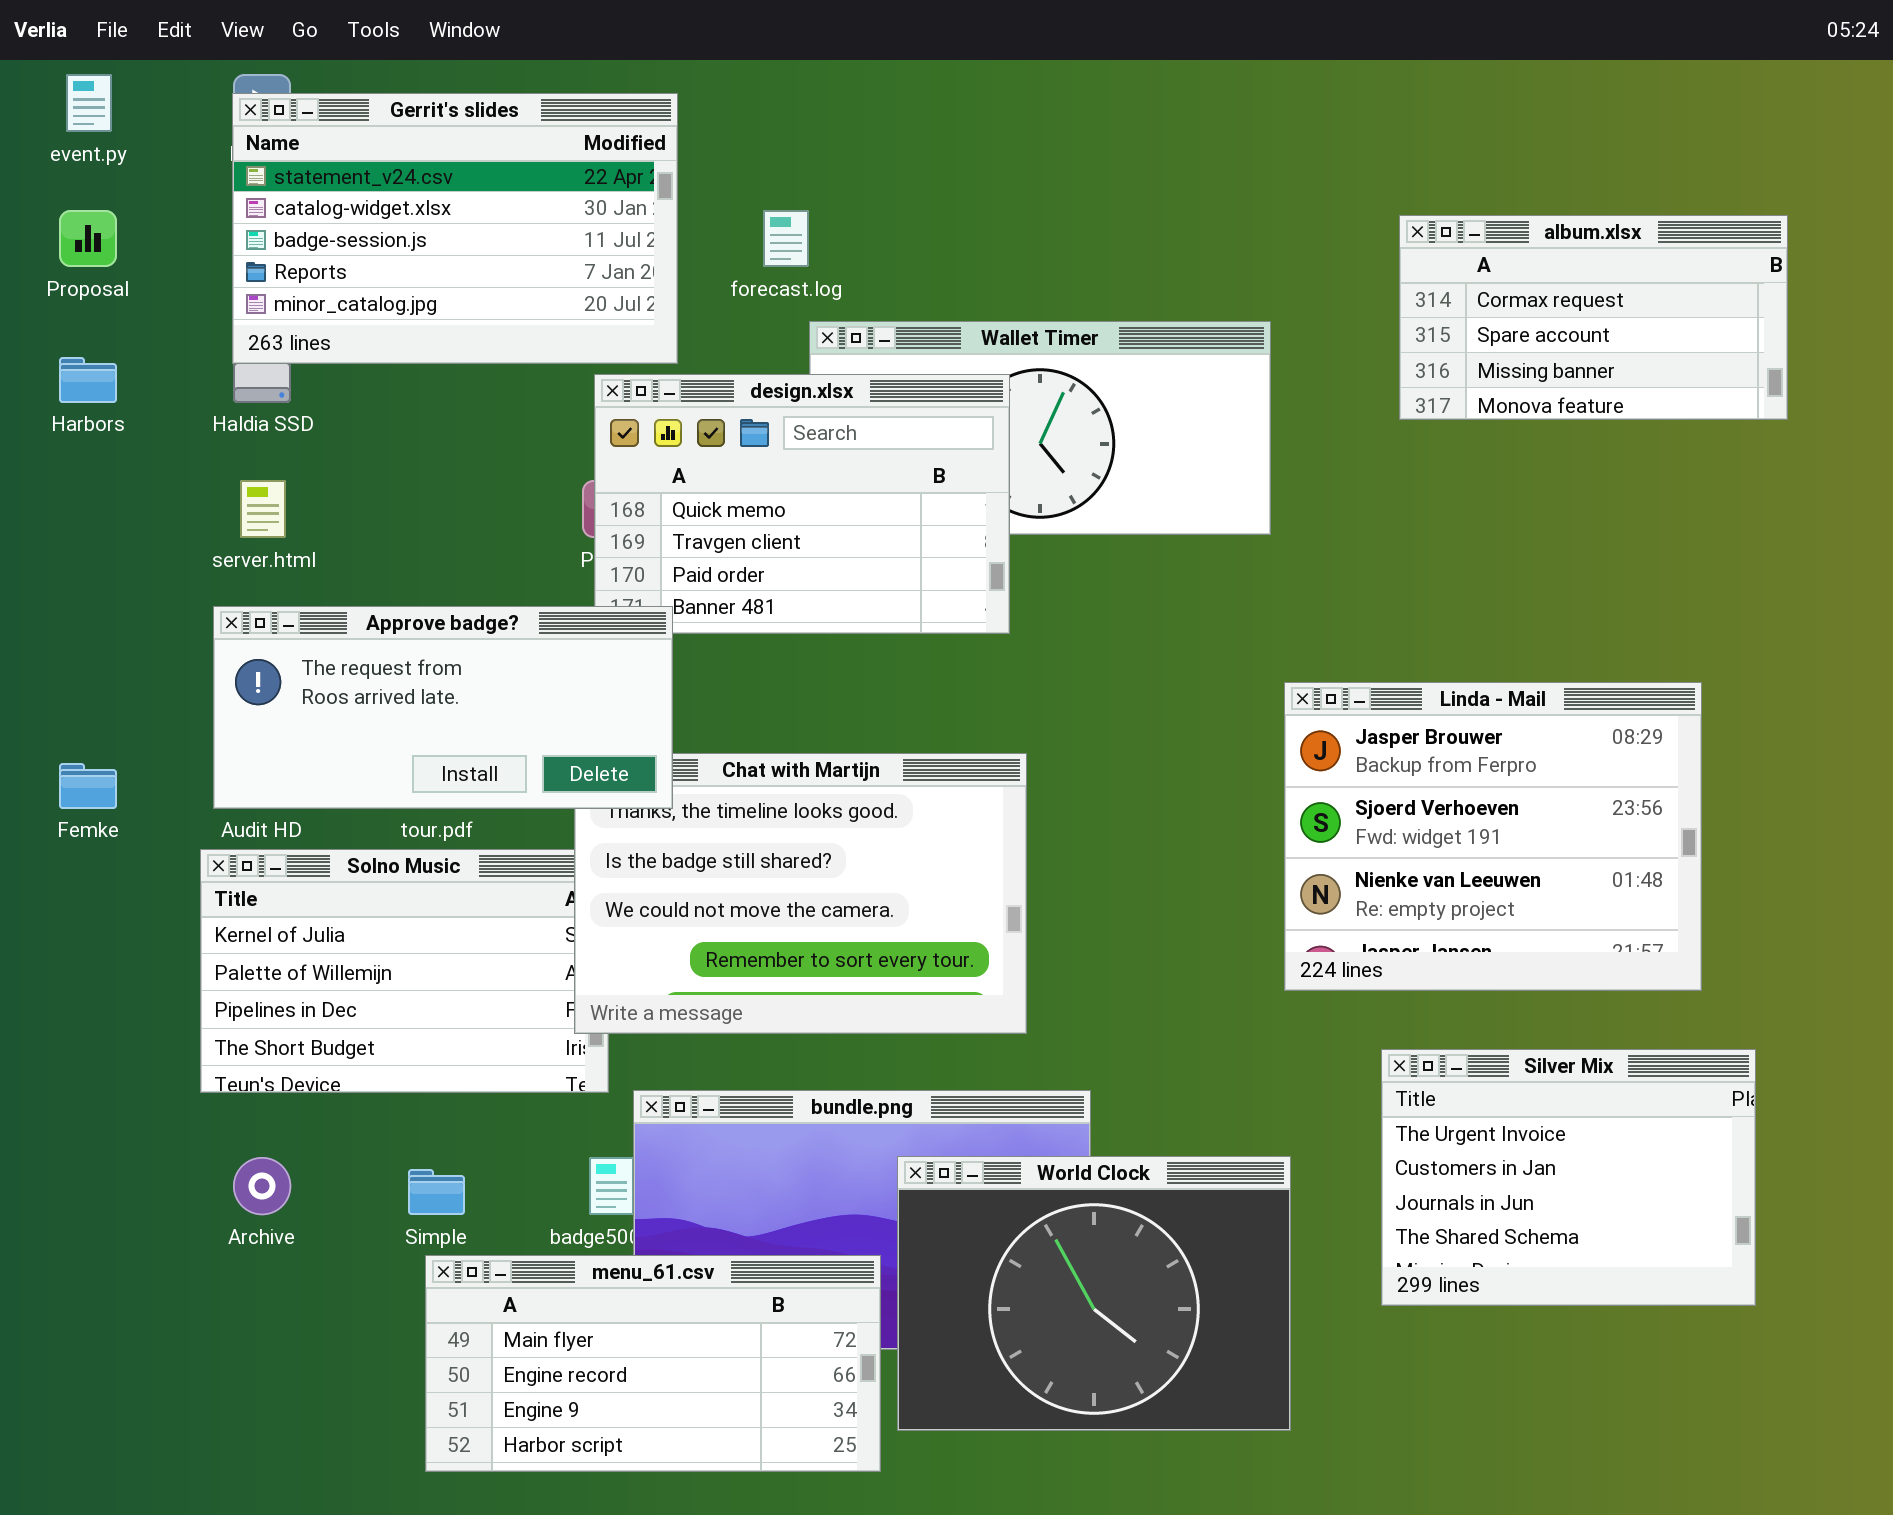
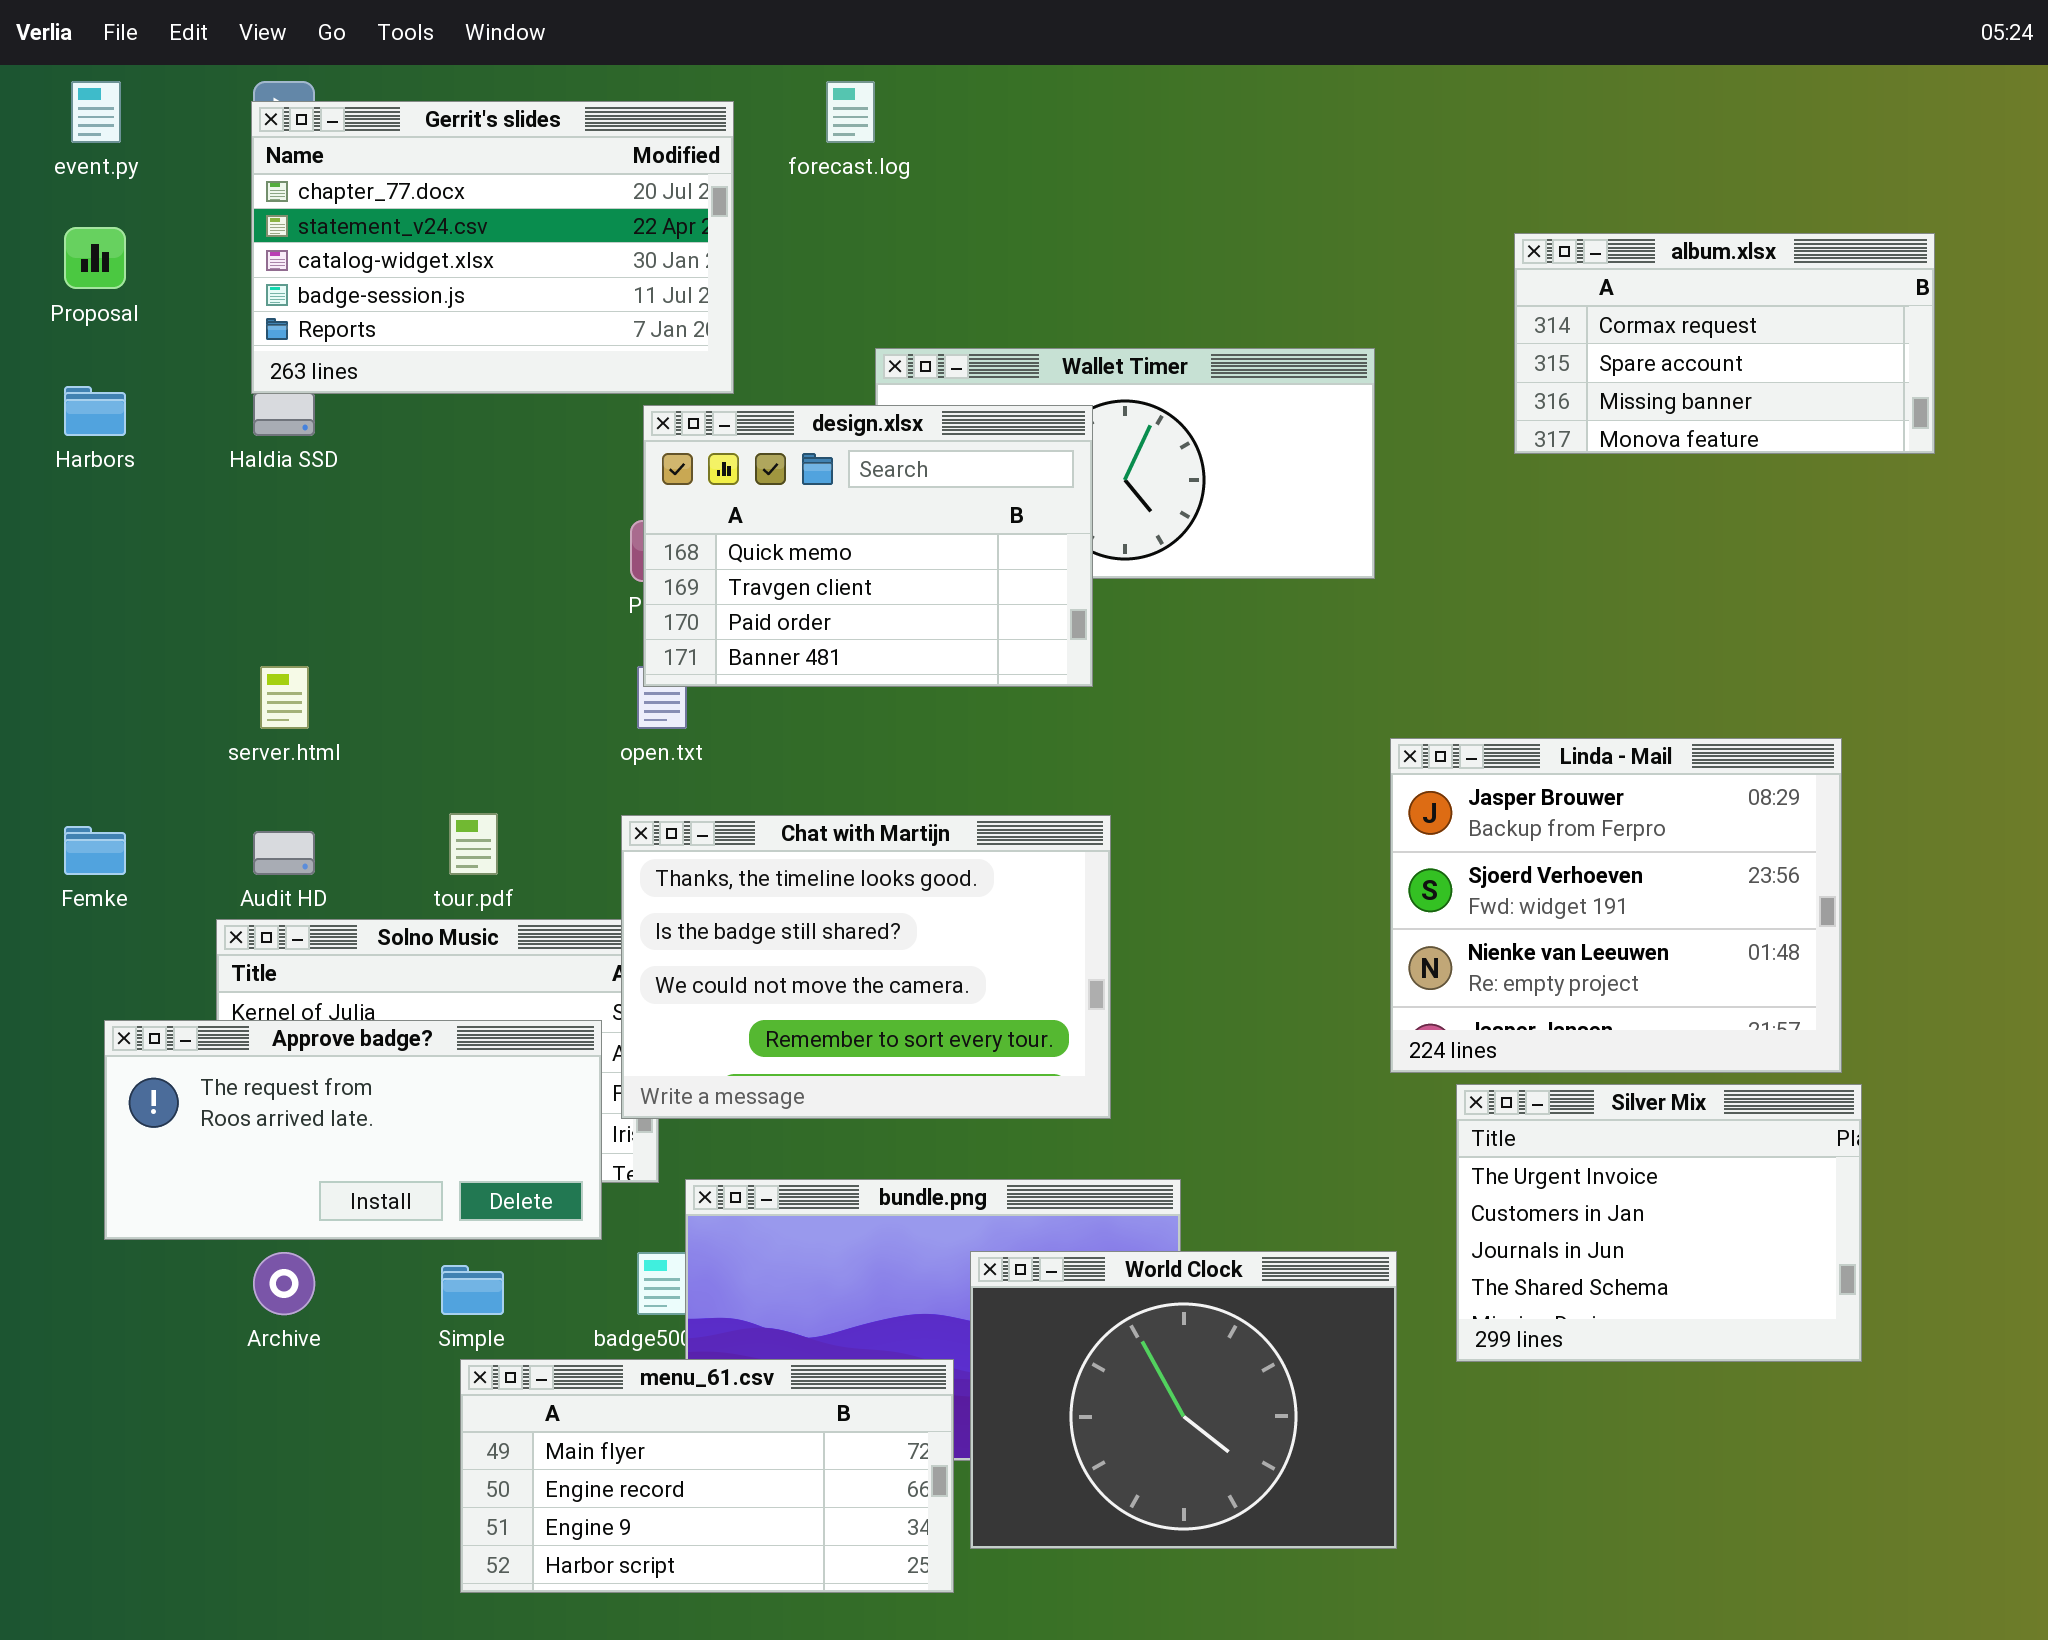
Gerrit's slides: [232,93,678,364] -> [251,101,734,394], scrolled up 1 row
forecast.log: [763,210,809,267] -> [826,81,875,143], moved
server.html: [240,480,286,538] -> [260,666,309,729], moved
Approve badge?: [213,606,673,809] -> [104,1020,602,1240], moved
Silver Mix: [1381,1049,1756,1306] -> [1456,1084,1862,1362], moved

